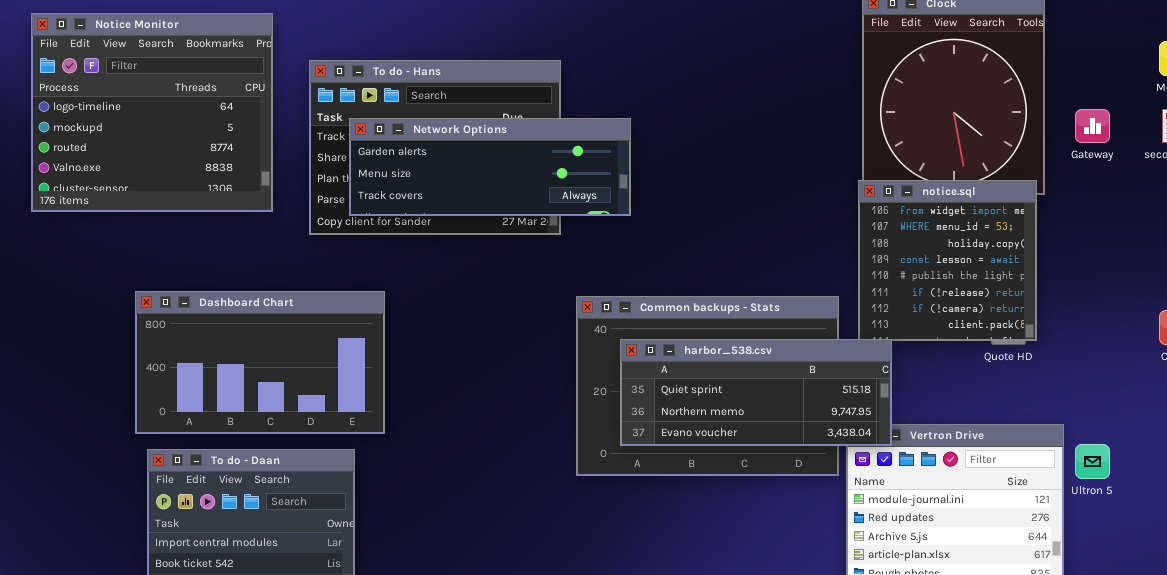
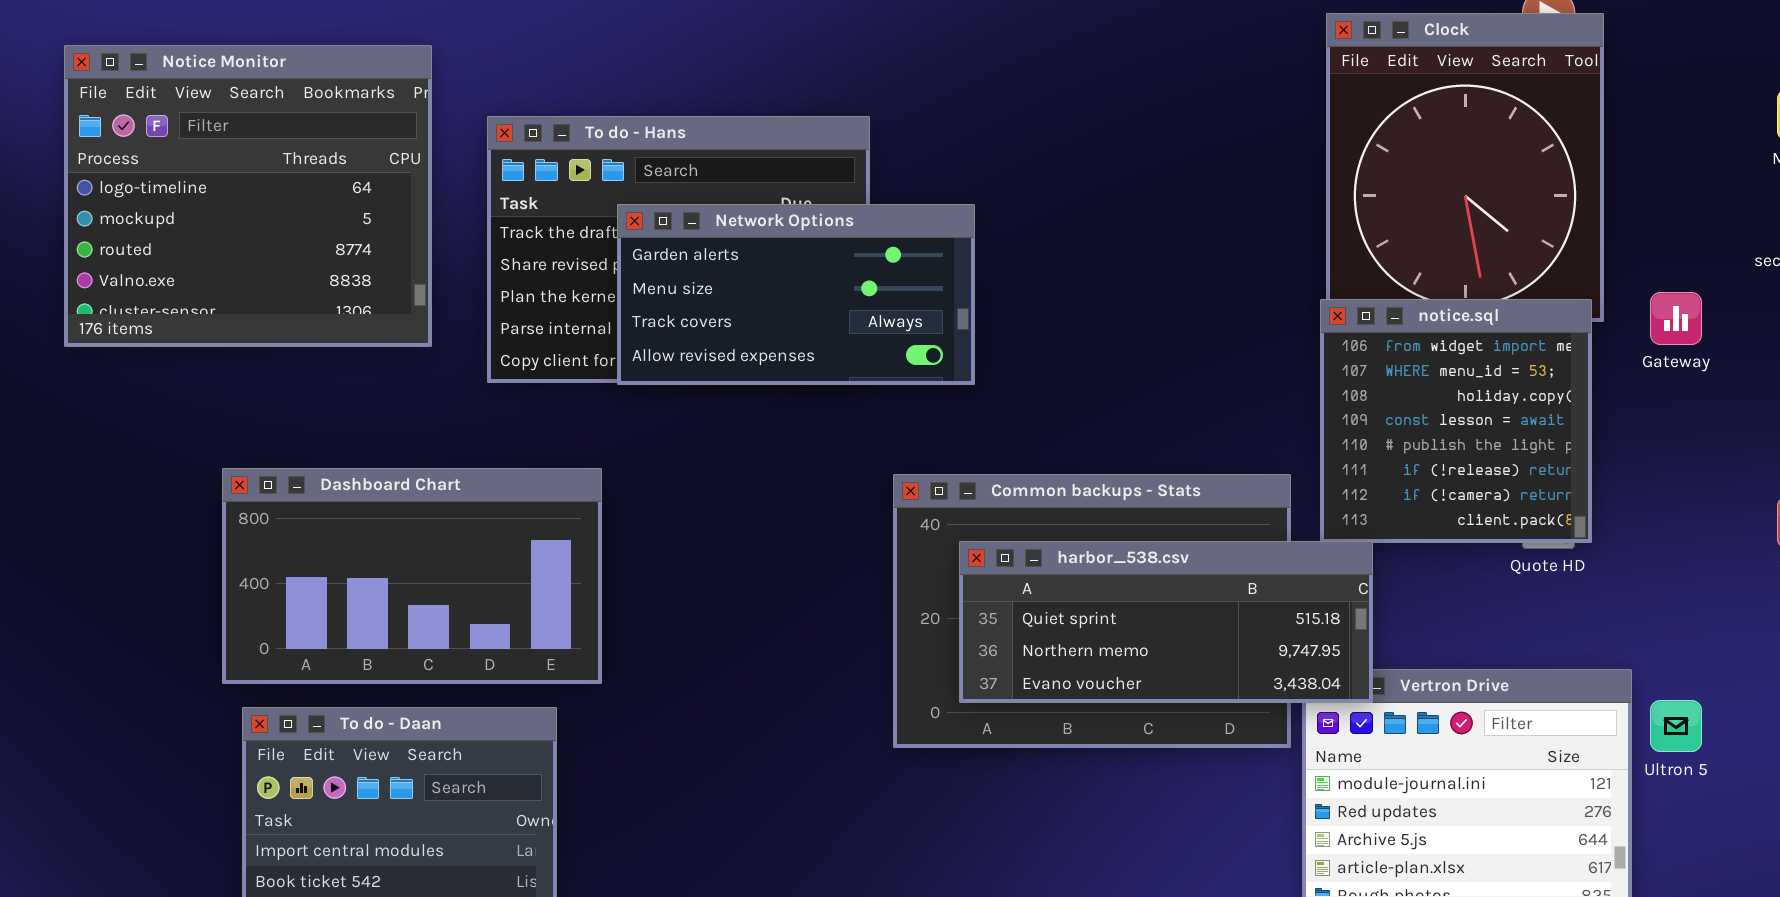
Gateway: [1075,109,1110,143] -> [1650,292,1702,345], moved
Network Options: [349,118,631,216] -> [617,204,975,385], resized

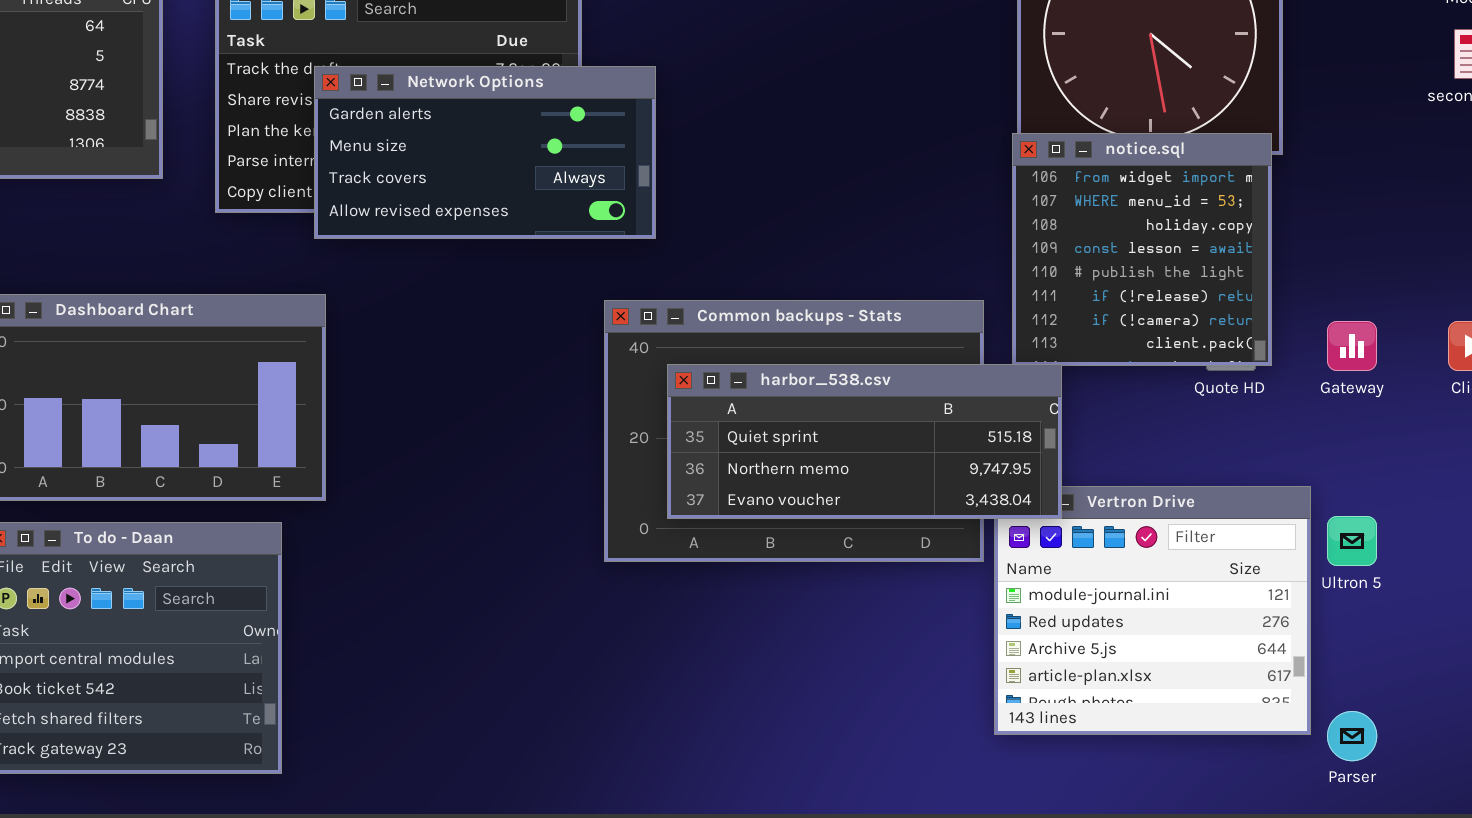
Network Options: [617,204,975,385] -> [314,66,656,239], moved
Gateway: [1650,292,1702,345] -> [1327,321,1377,371], moved

